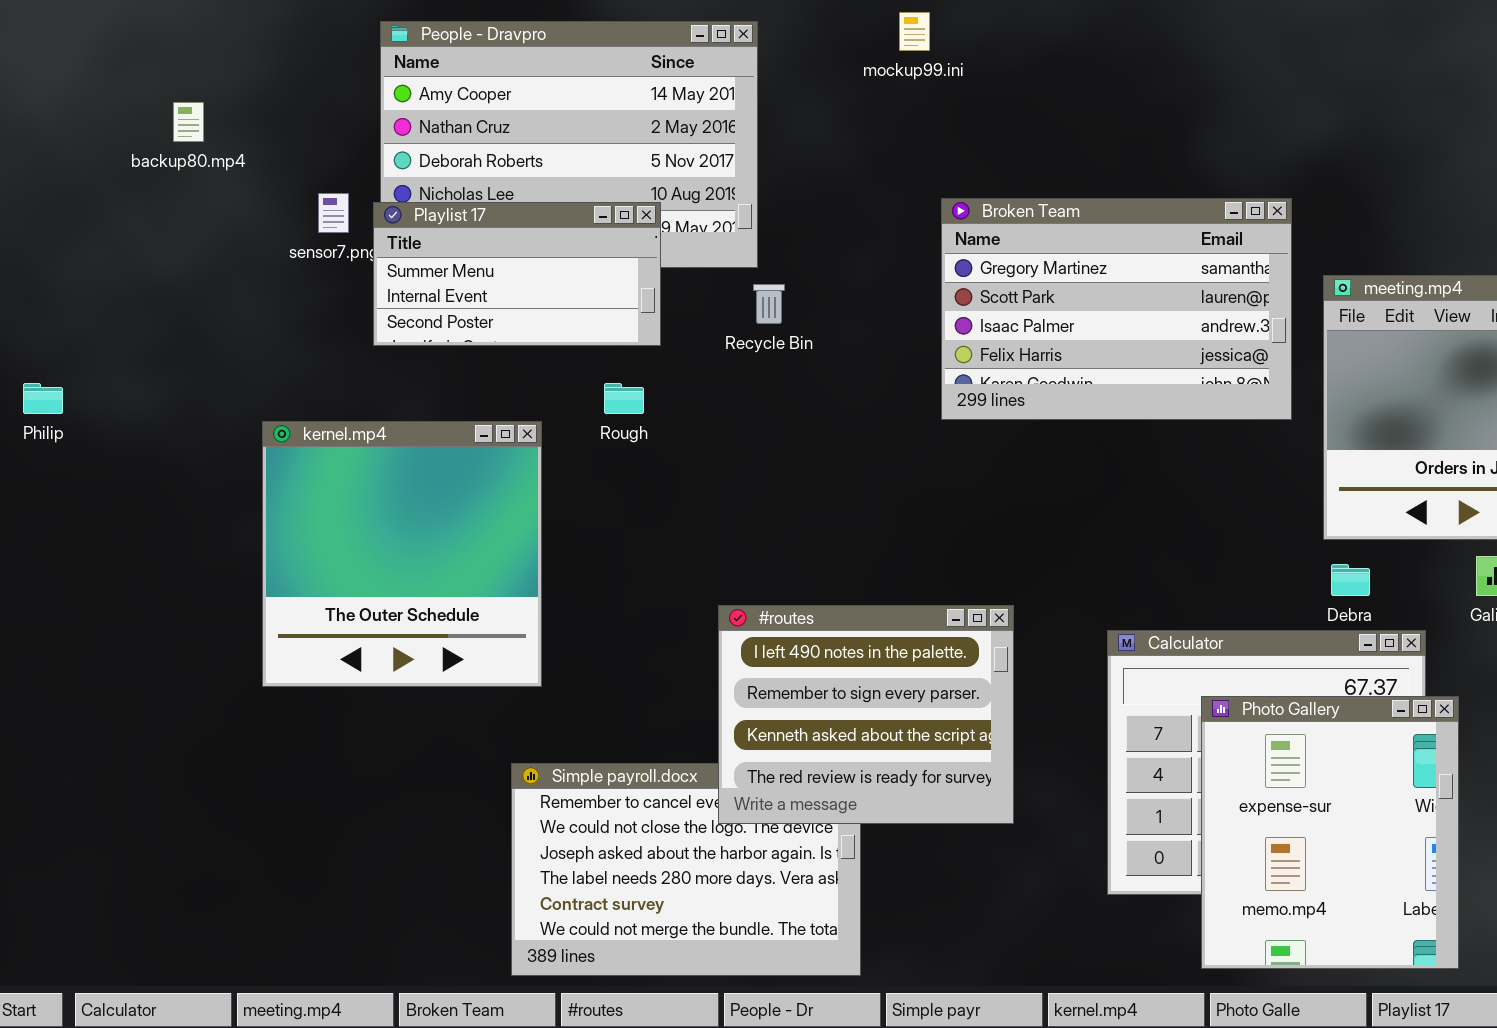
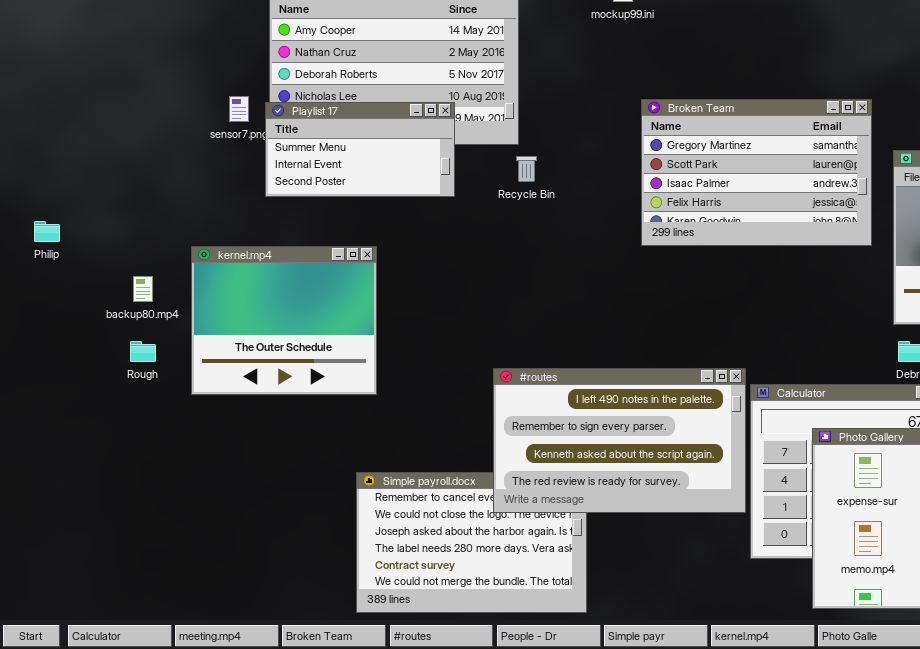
backup80.mp4: [173,102,204,142] -> [133,276,153,302], moved
Rough: [604,383,644,414] -> [130,341,156,362], moved
kernel.mp4: [262,421,542,687] -> [191,246,377,395], resized
#routes: [718,605,1014,824] -> [493,368,746,513], resized

